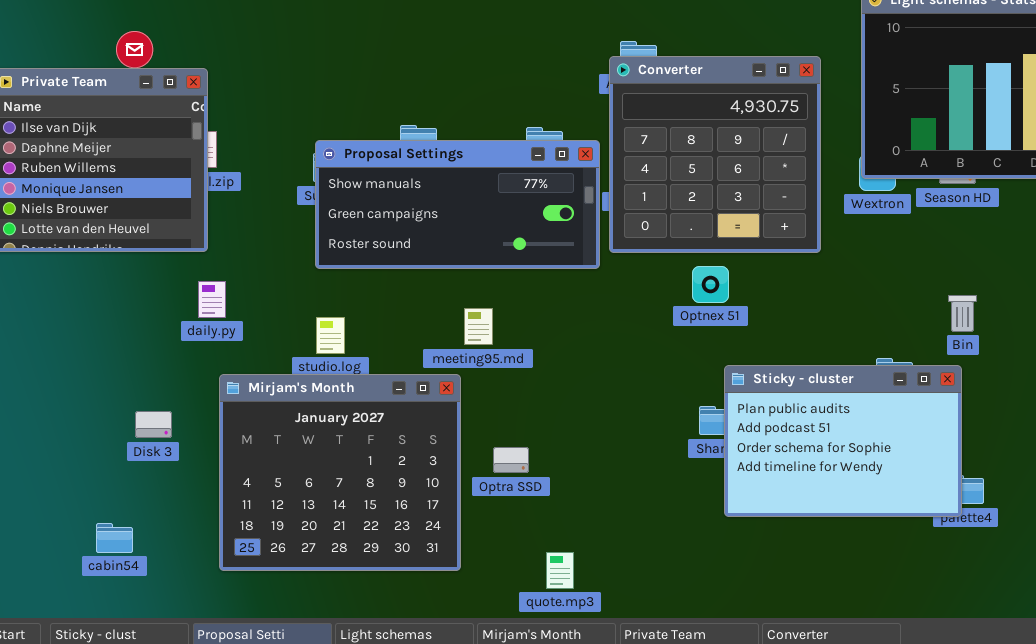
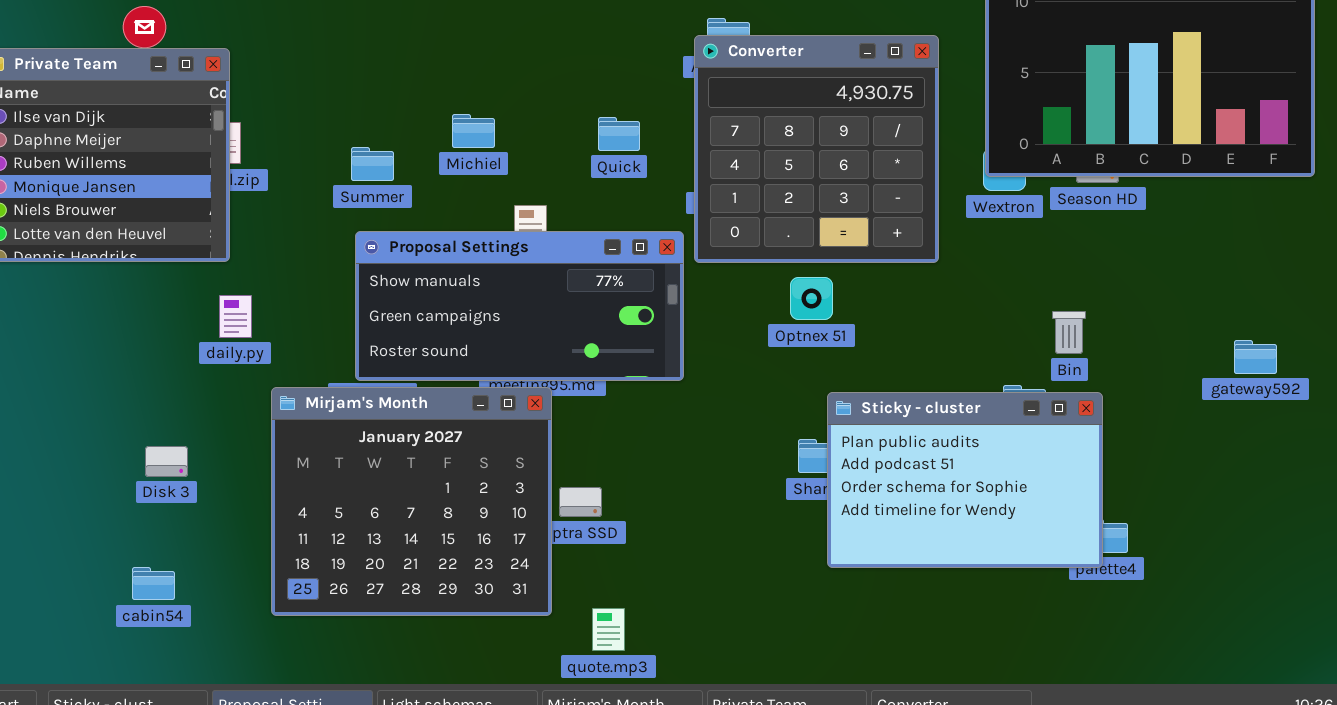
Proposal Settings: [315,140,600,269] -> [355,231,684,381], moved
Bin: [948,295,977,332] -> [1052,311,1086,354], moved
Mirjam's Month: [219,374,461,571] -> [271,387,552,616], moved
cabin54: [96,523,133,553] -> [132,567,175,600], moved
quote.mp3: [546,552,574,589] -> [592,608,625,651], moved

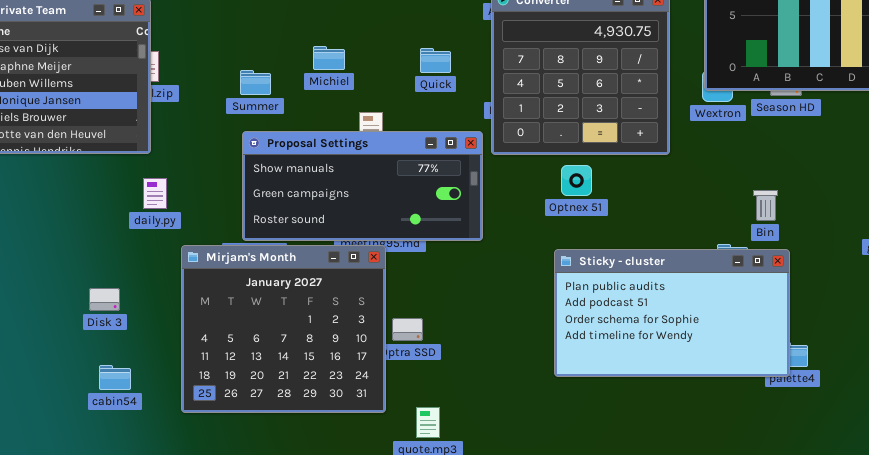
Sticky - cluster: [827,392,1103,568] -> [554,249,790,377], resized
cabin54: [132,567,175,600] -> [99,365,131,390], moved

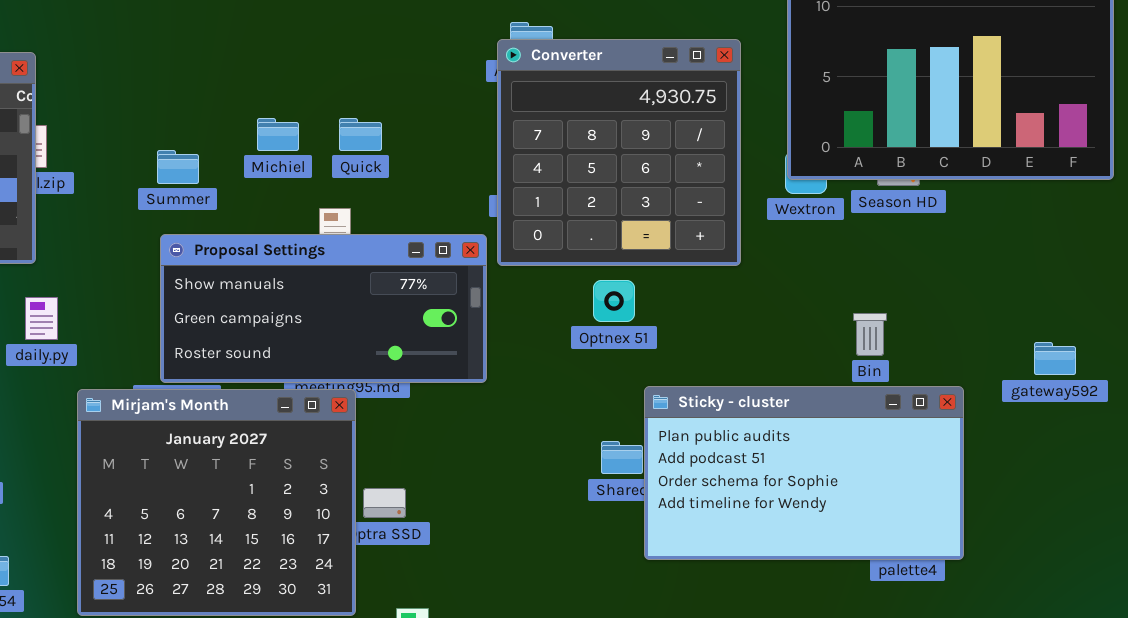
Quick: [420,48,451,73] -> [339,118,382,151], moved
Sticky - cluster: [554,249,790,377] -> [644,386,964,560], moved

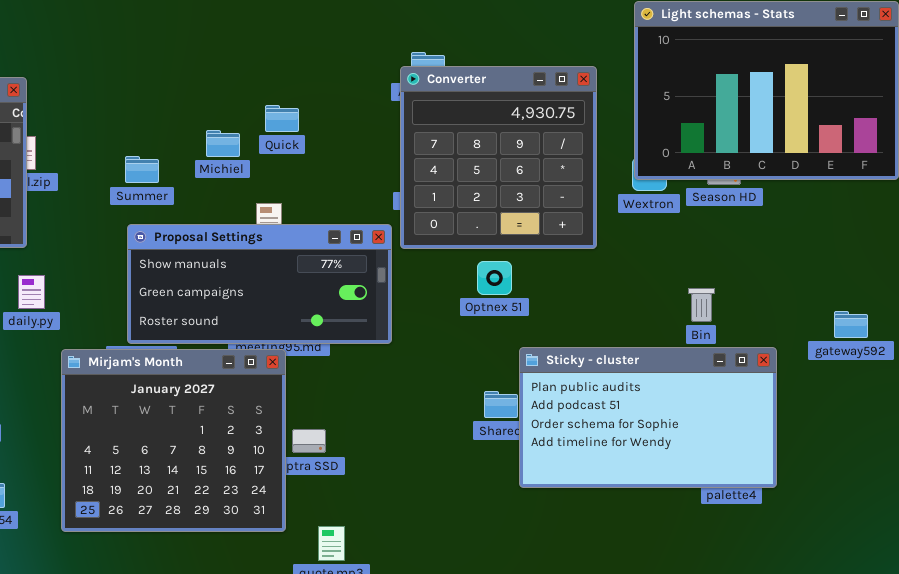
Quick: [339,118,382,151] -> [265,105,299,132], moved

